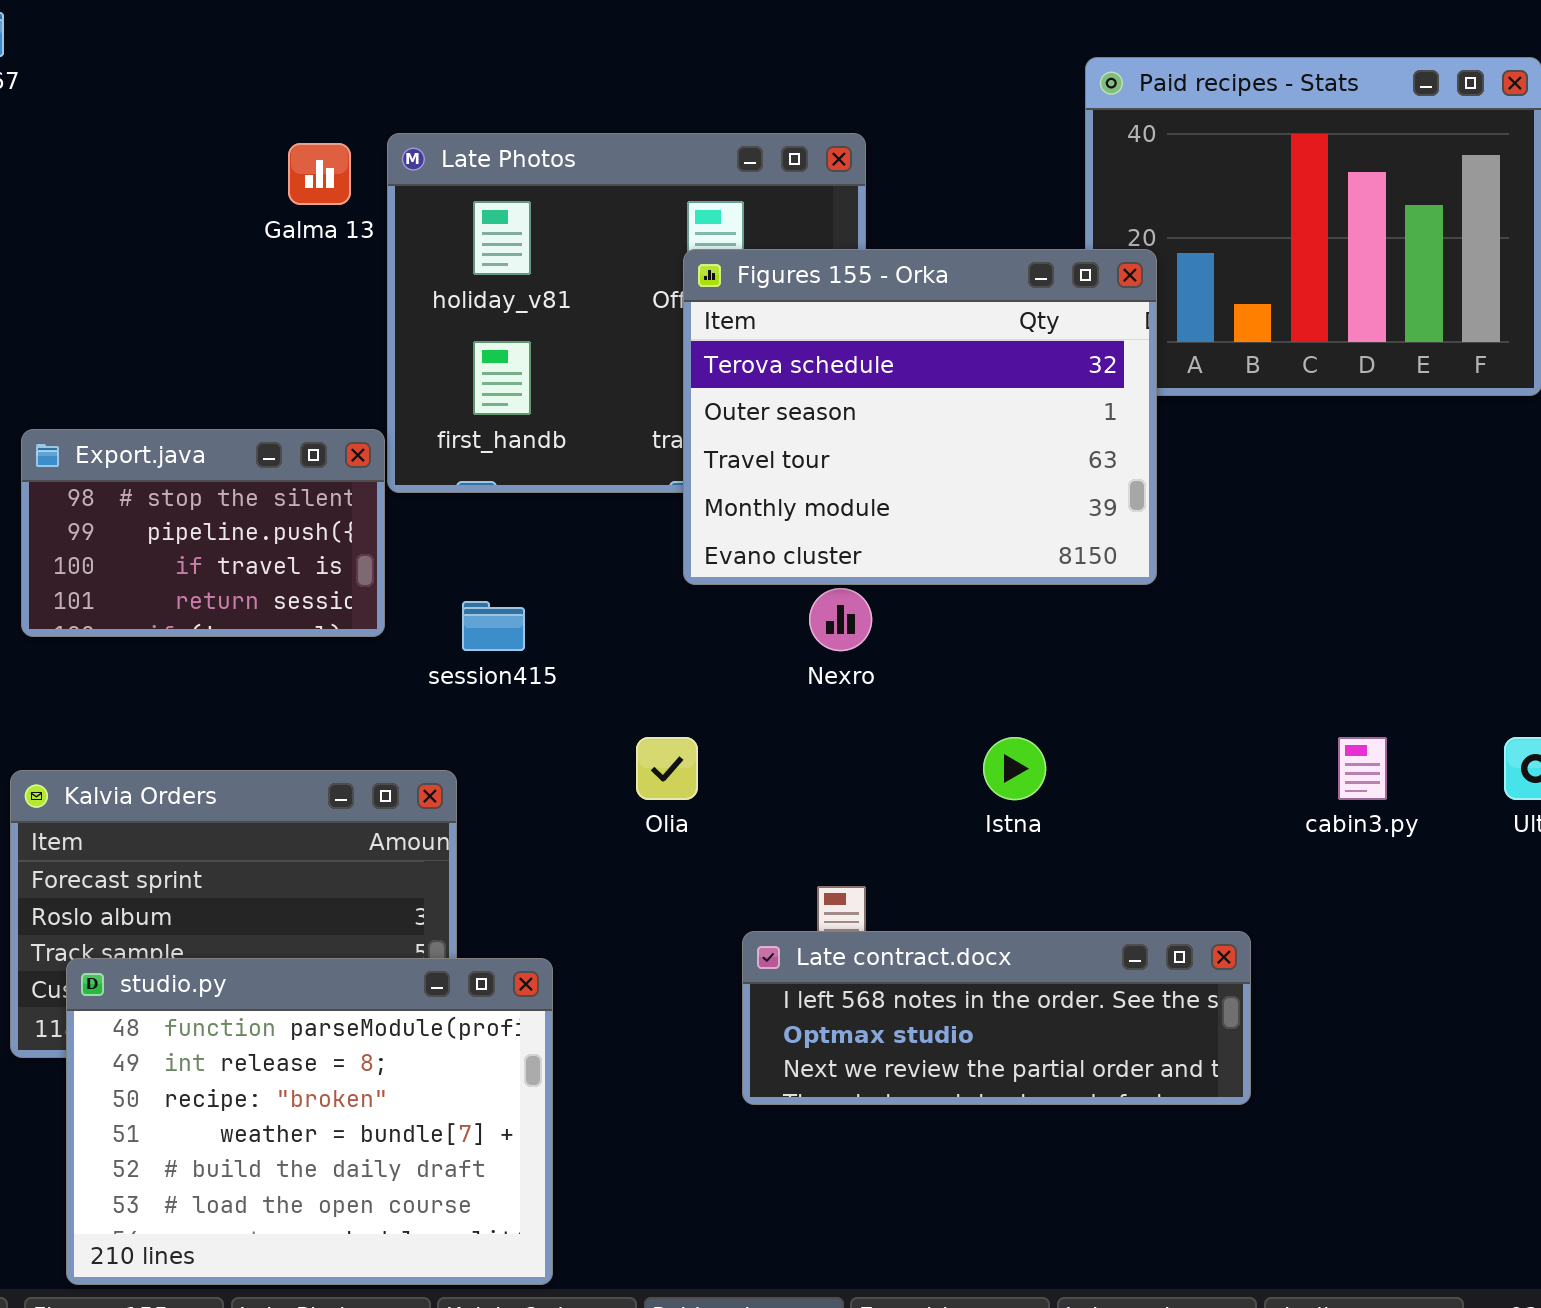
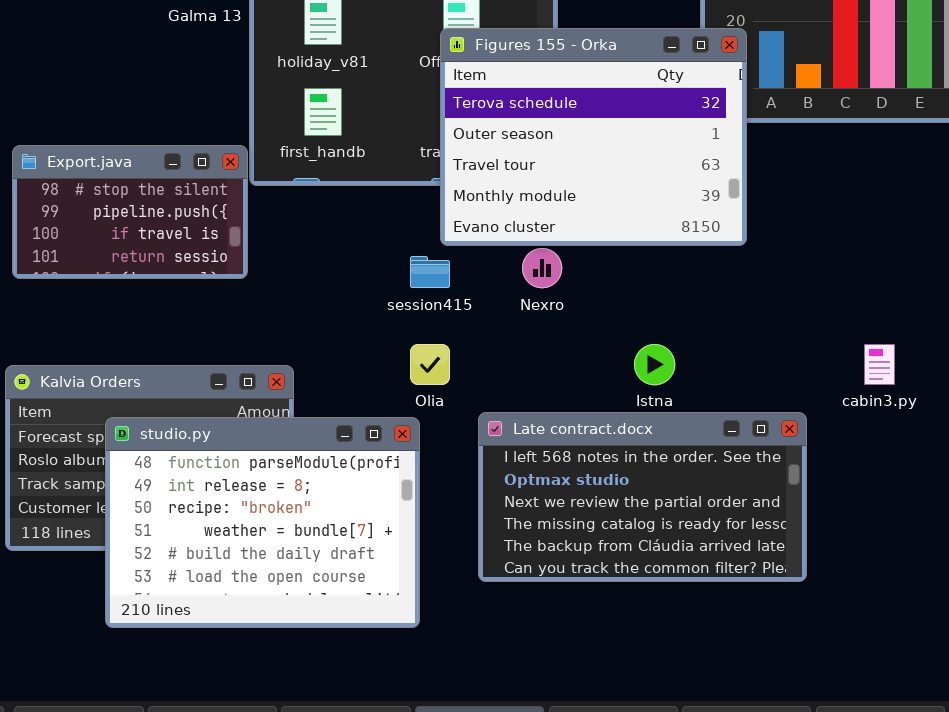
session415: [462,601,525,651] -> [410,256,450,288], moved
Late contract.docx: [742,931,1251,1105] -> [478,412,807,582], resized
studio.py: [66,958,553,1285] -> [105,417,420,628], moved

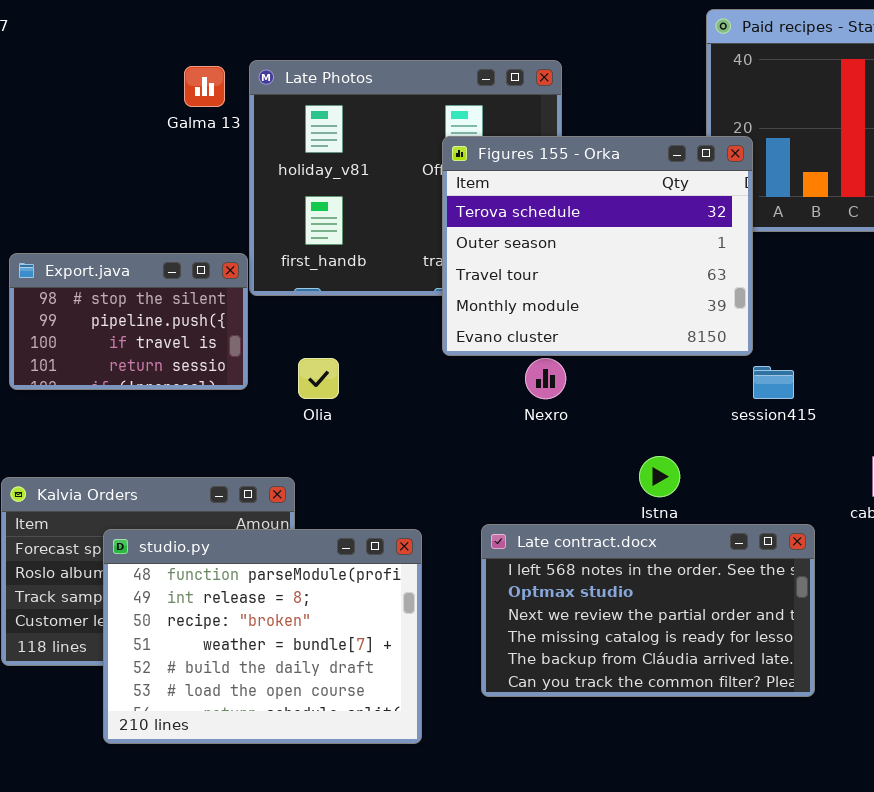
session415: [410,256,450,288] -> [753,366,794,399], moved
Olia: [410,344,450,385] -> [298,358,339,399], moved

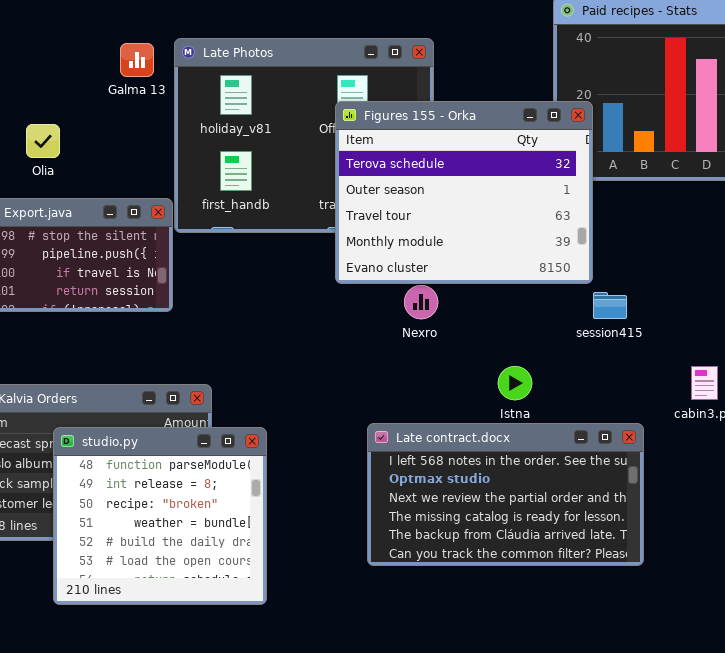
Olia: [298,358,339,399] -> [26,124,60,158], moved
studio.py: [103,529,422,744] -> [53,427,267,605], resized

